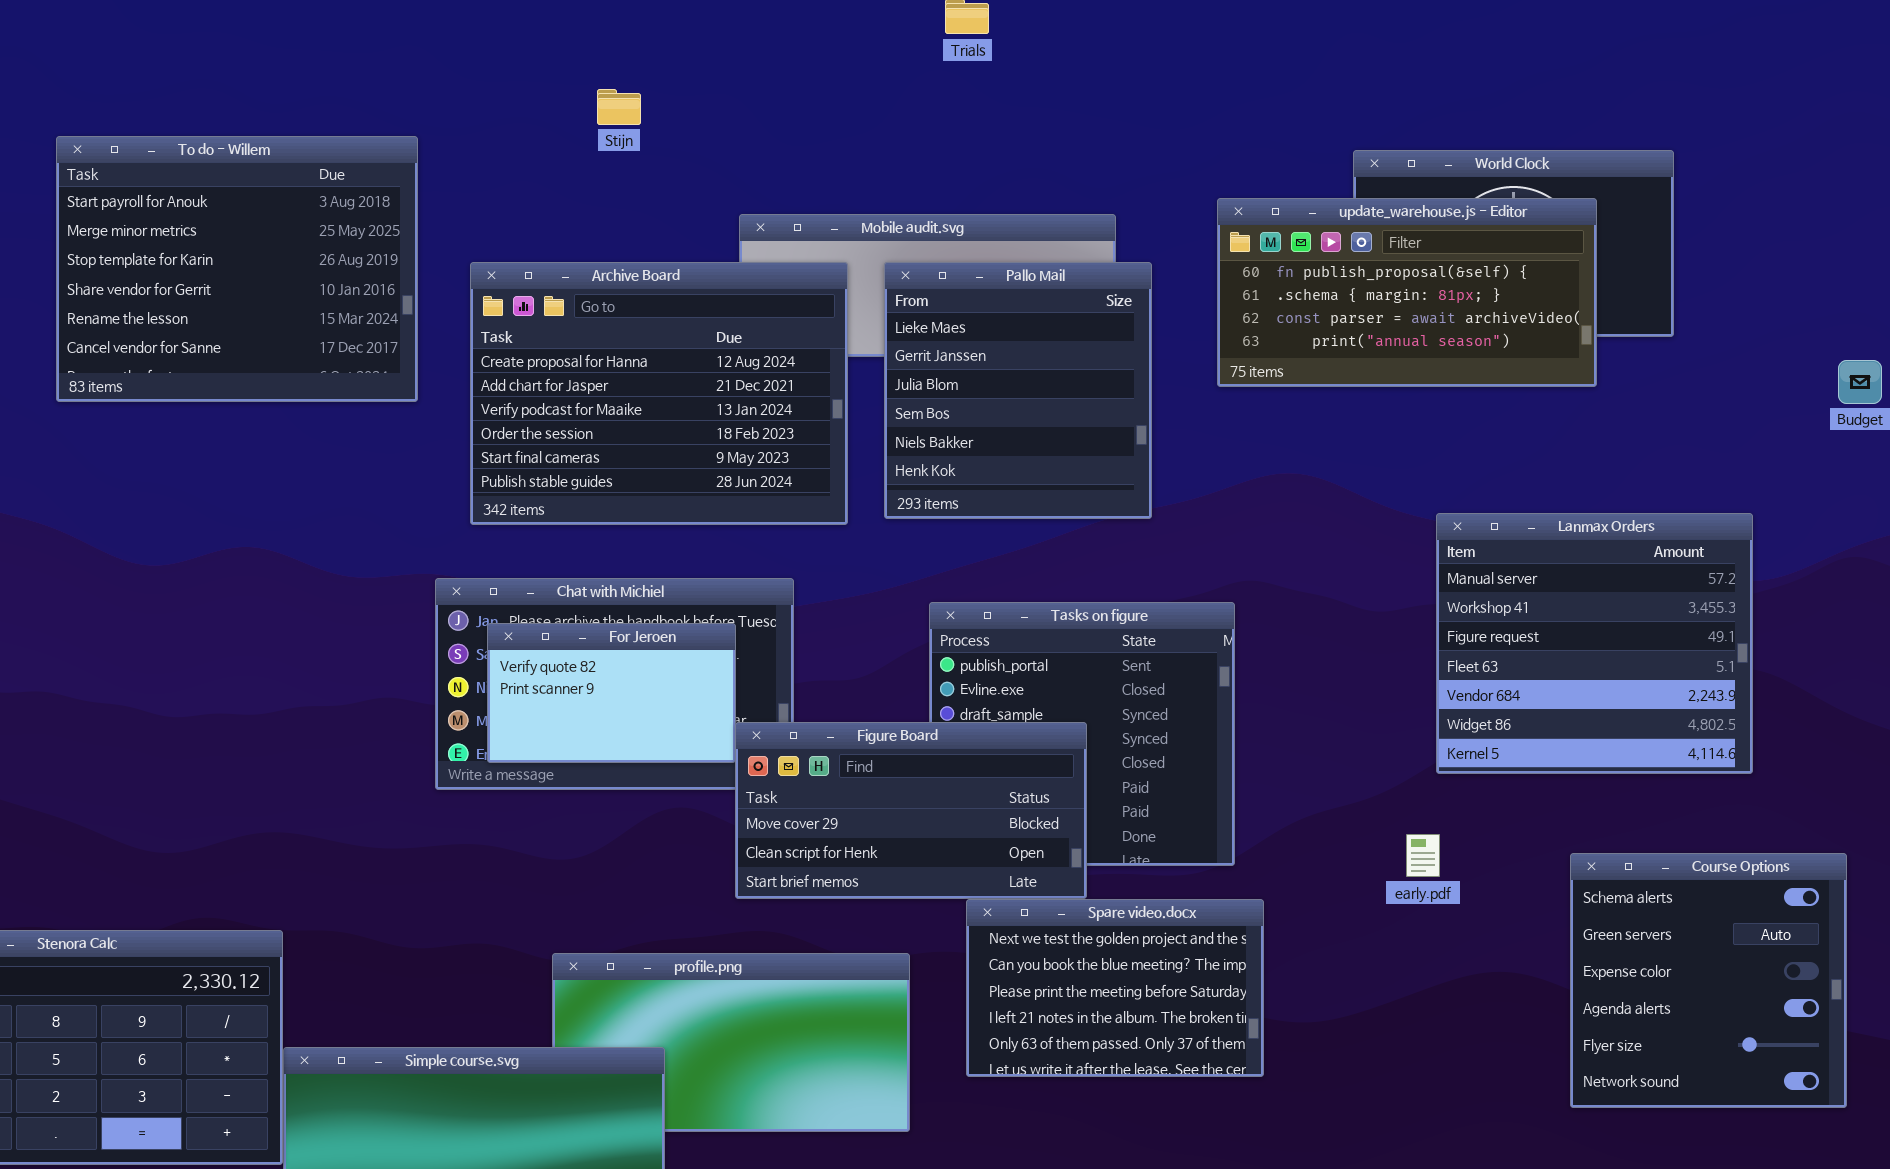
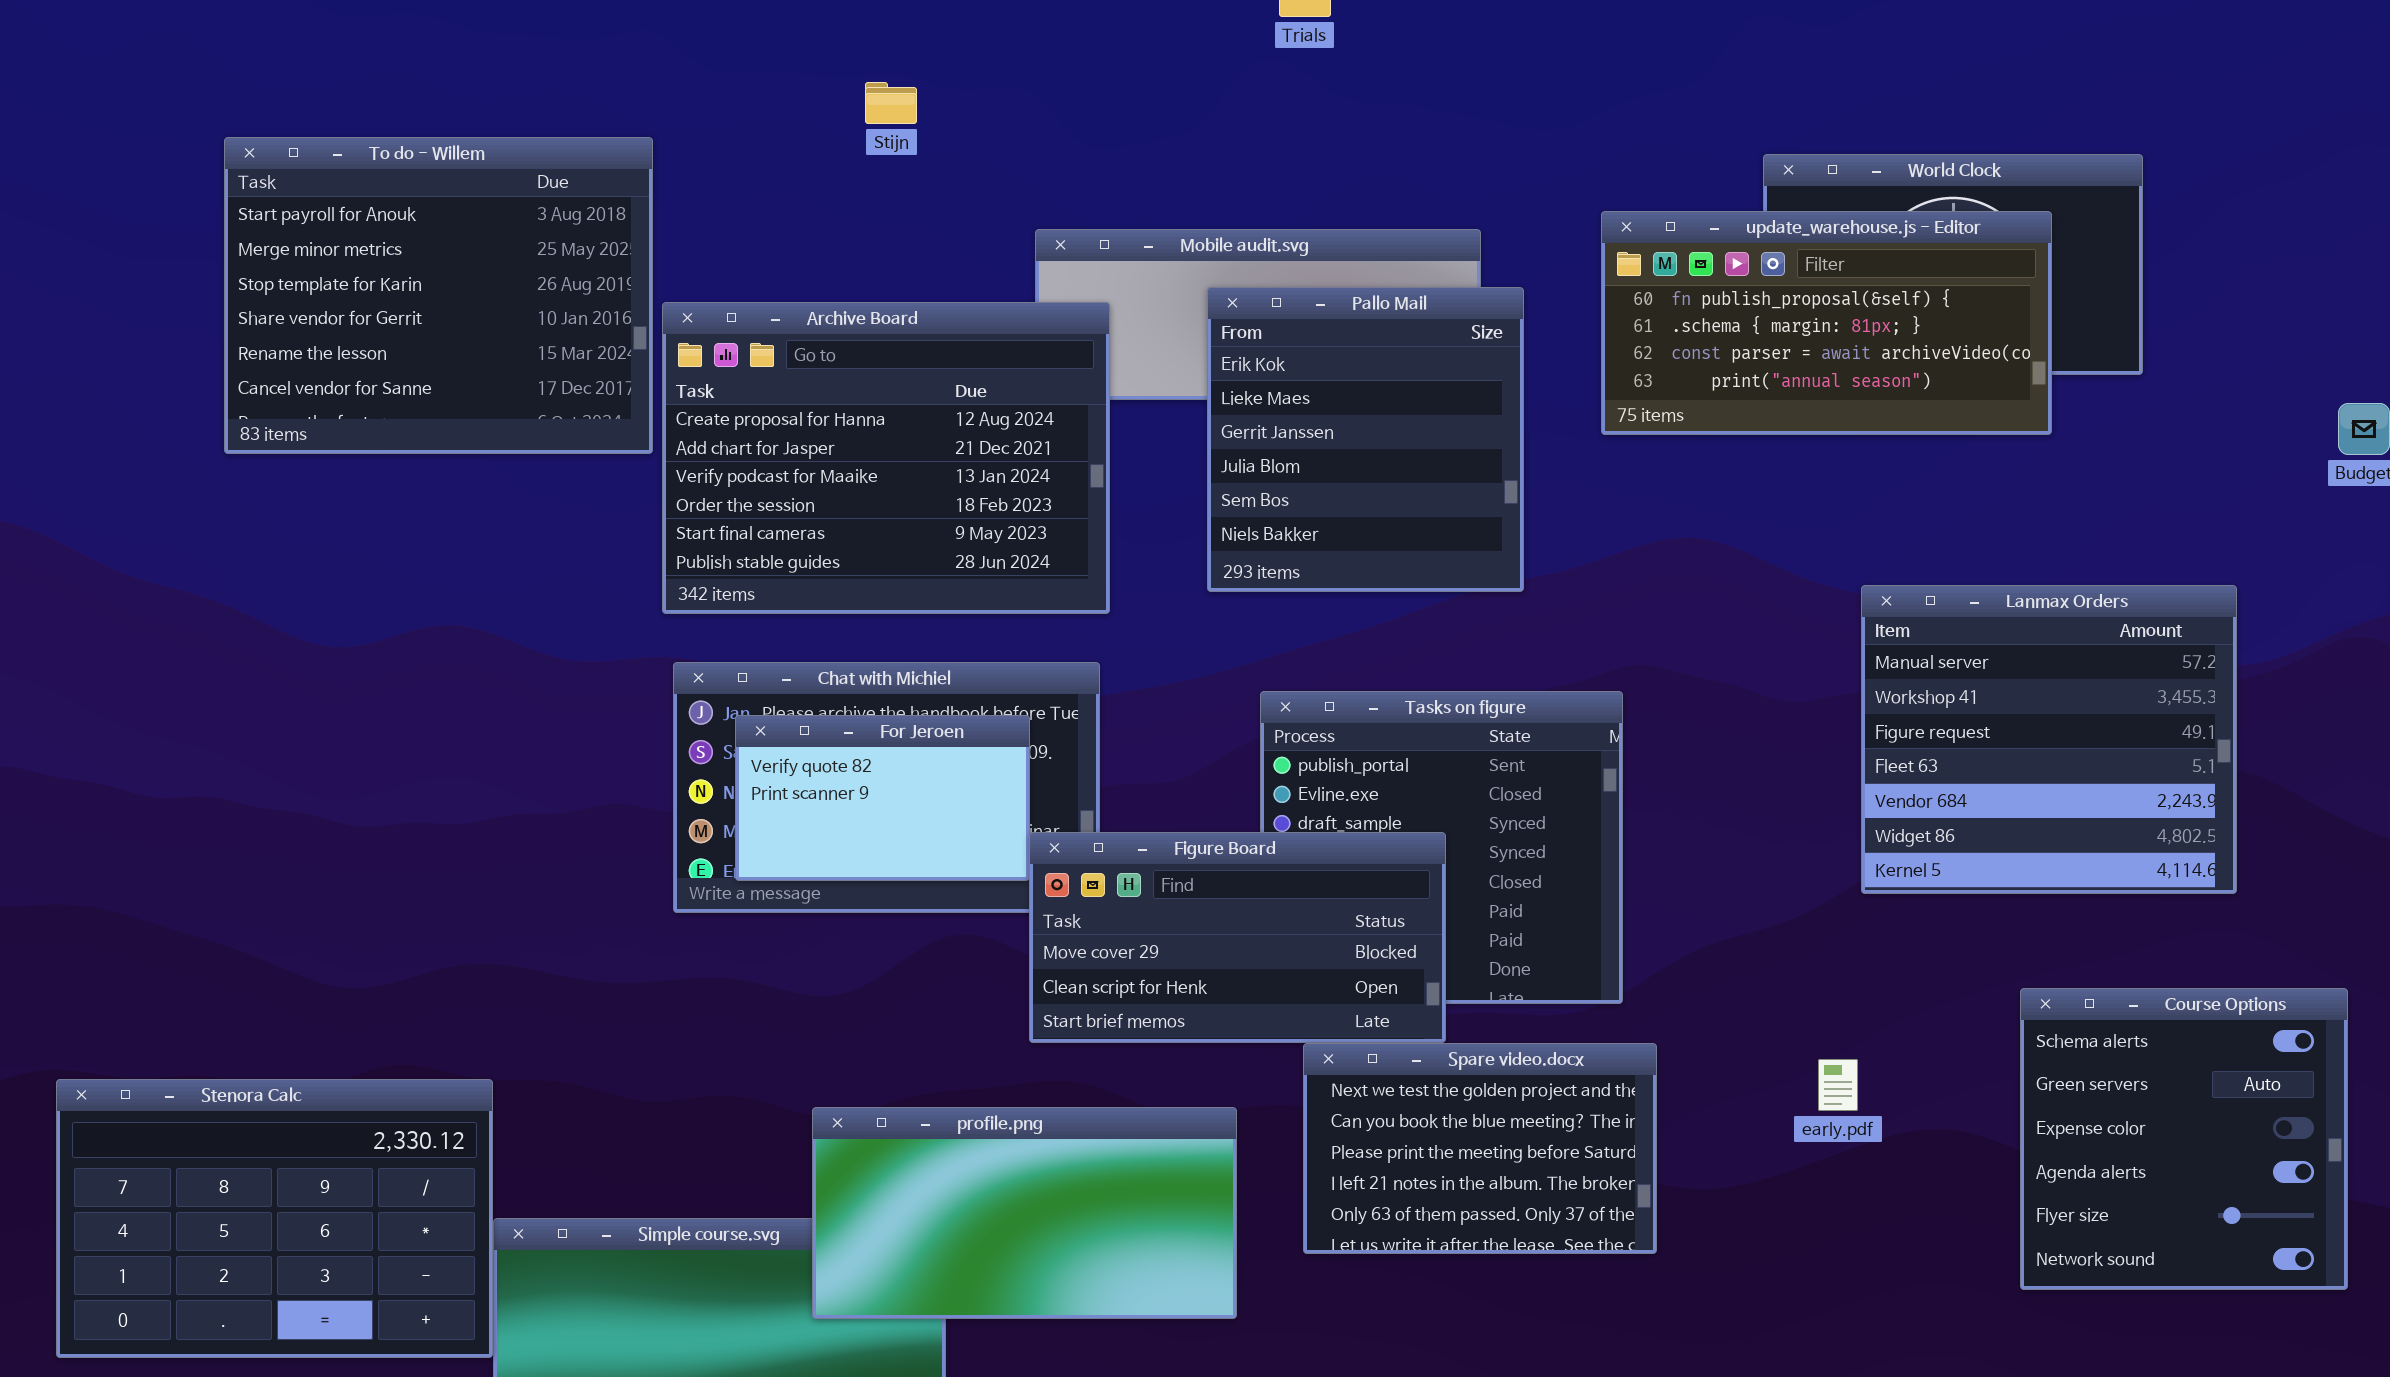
Archive Board: [470,262,848,525] -> [662,302,1110,614], moved
Pallo Mail: [884,262,1152,519] -> [1207,287,1524,592], scrolled up 1 row
early.pdf: [1406,834,1440,877] -> [1818,1059,1858,1111], moved
profile.png: [552,953,910,1132] -> [812,1107,1237,1319], raised

